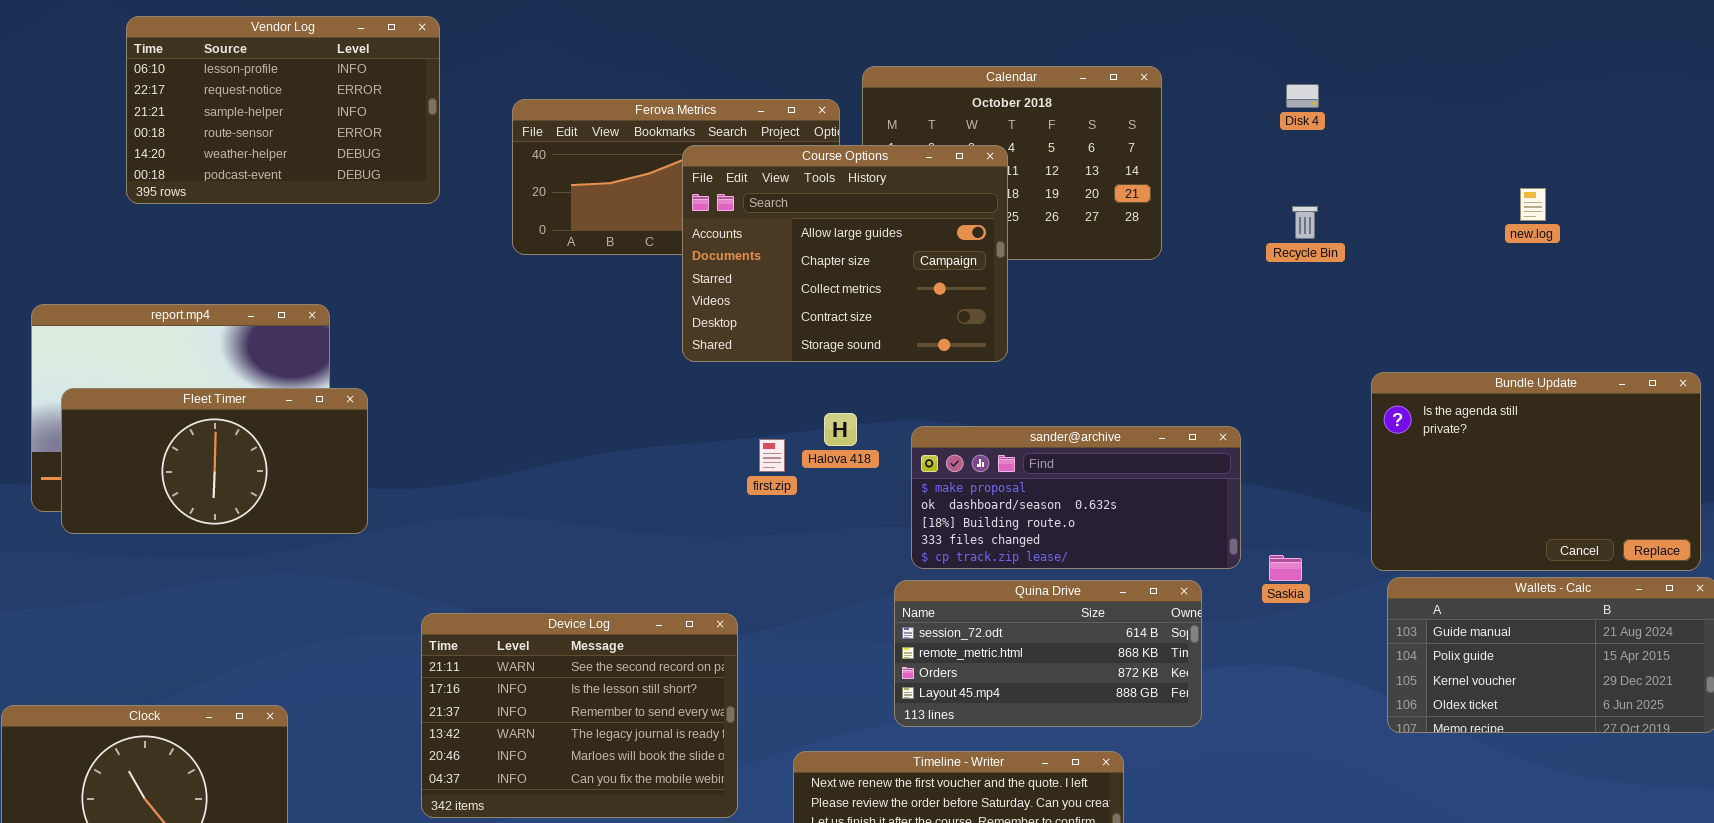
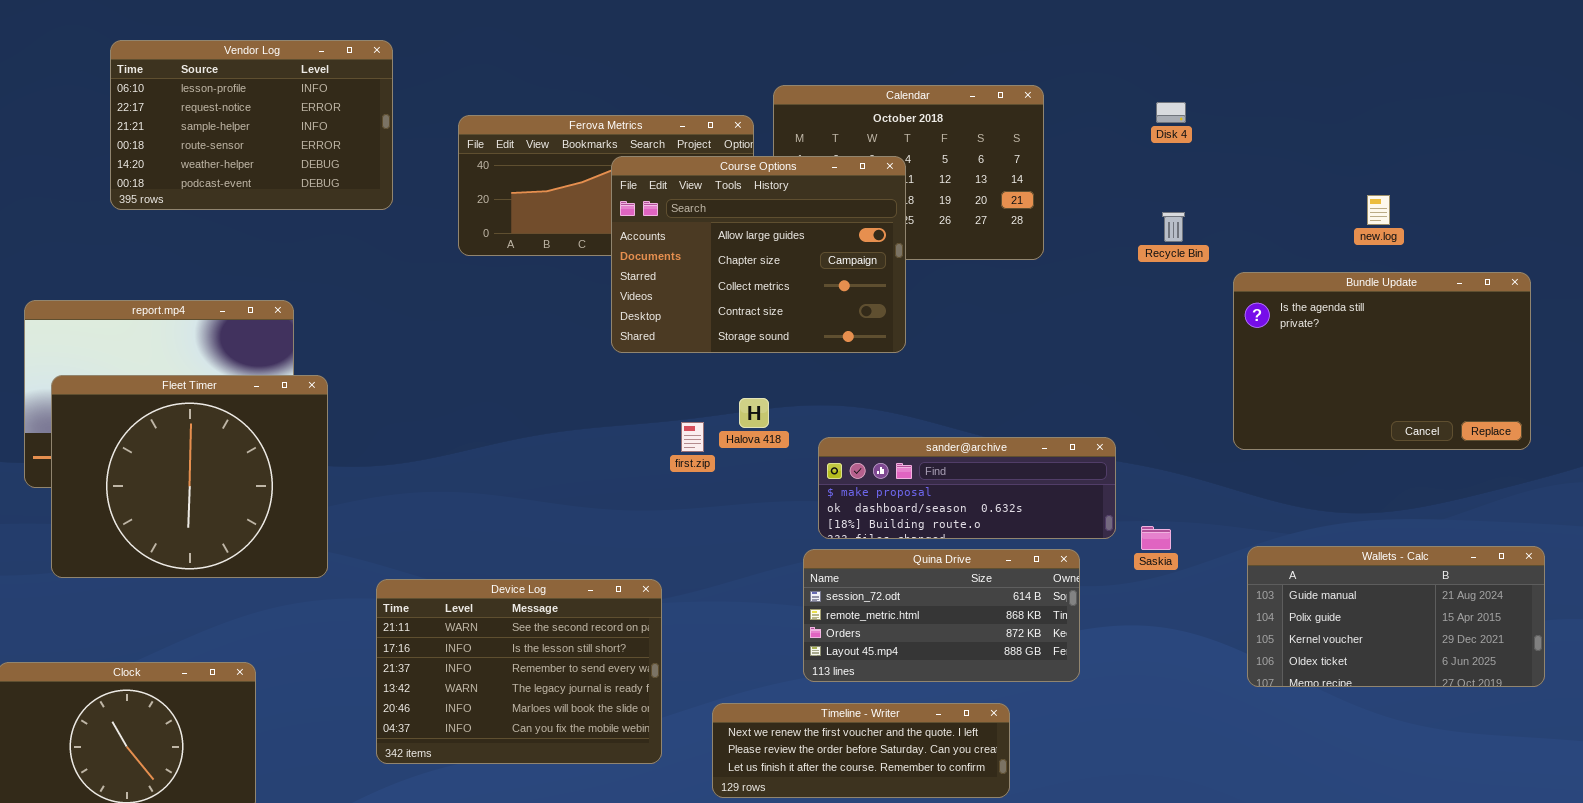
Bundle Update: [1371,372,1701,571] -> [1233,272,1531,450], moved
Fleet Timer: [61,388,368,534] -> [51,375,328,578], resized
sander@archive: [911,426,1241,569] -> [818,437,1116,539], resized

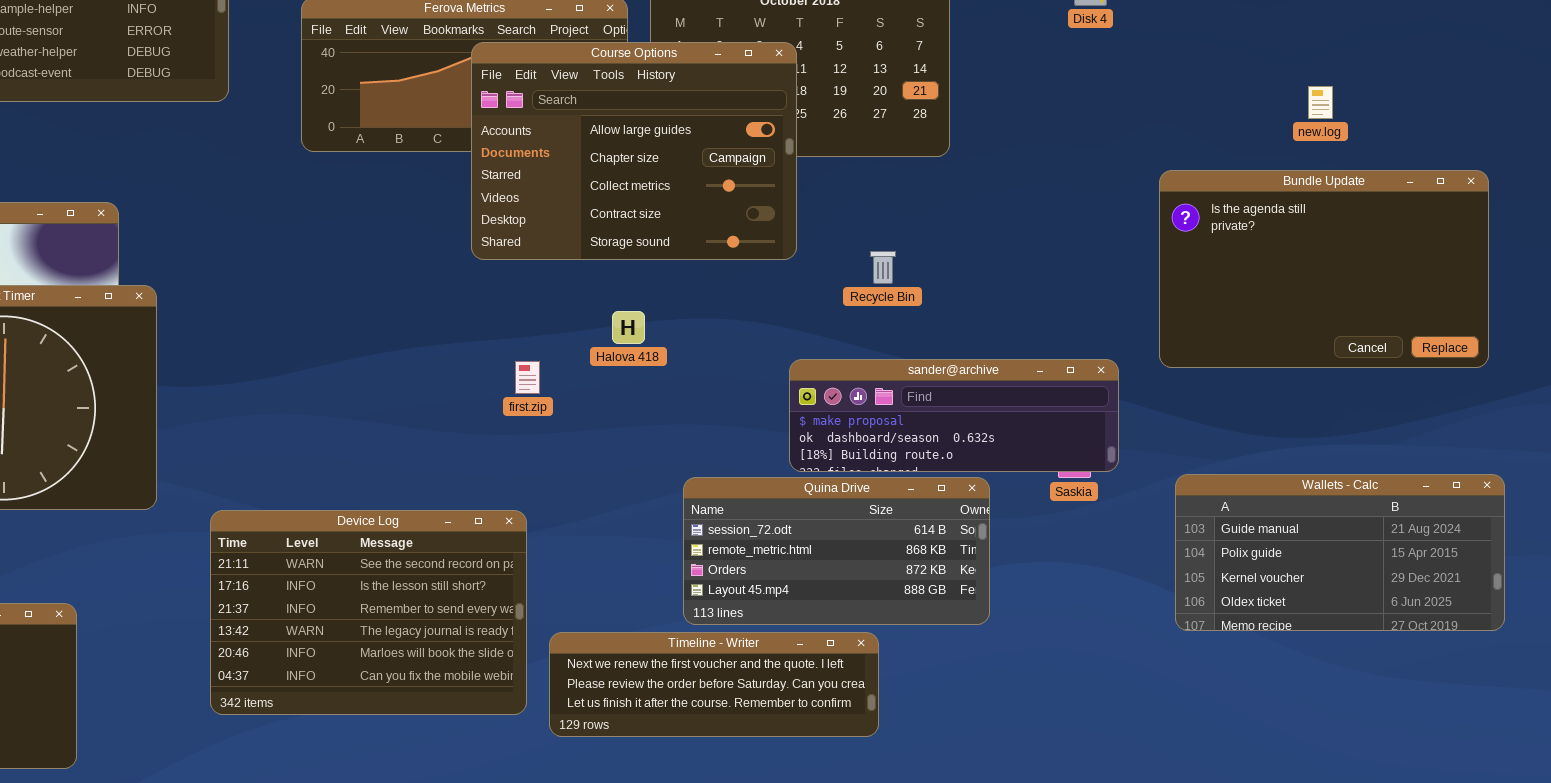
Recycle Bin: [1162,212,1185,242] -> [870,251,896,284], moved
first.zip: [681,422,704,452] -> [515,361,540,394], moved
sander@archive: [818,437,1116,539] -> [789,359,1119,472], moved
Timeline - Writer: [712,703,1010,798] -> [549,632,879,737], moved

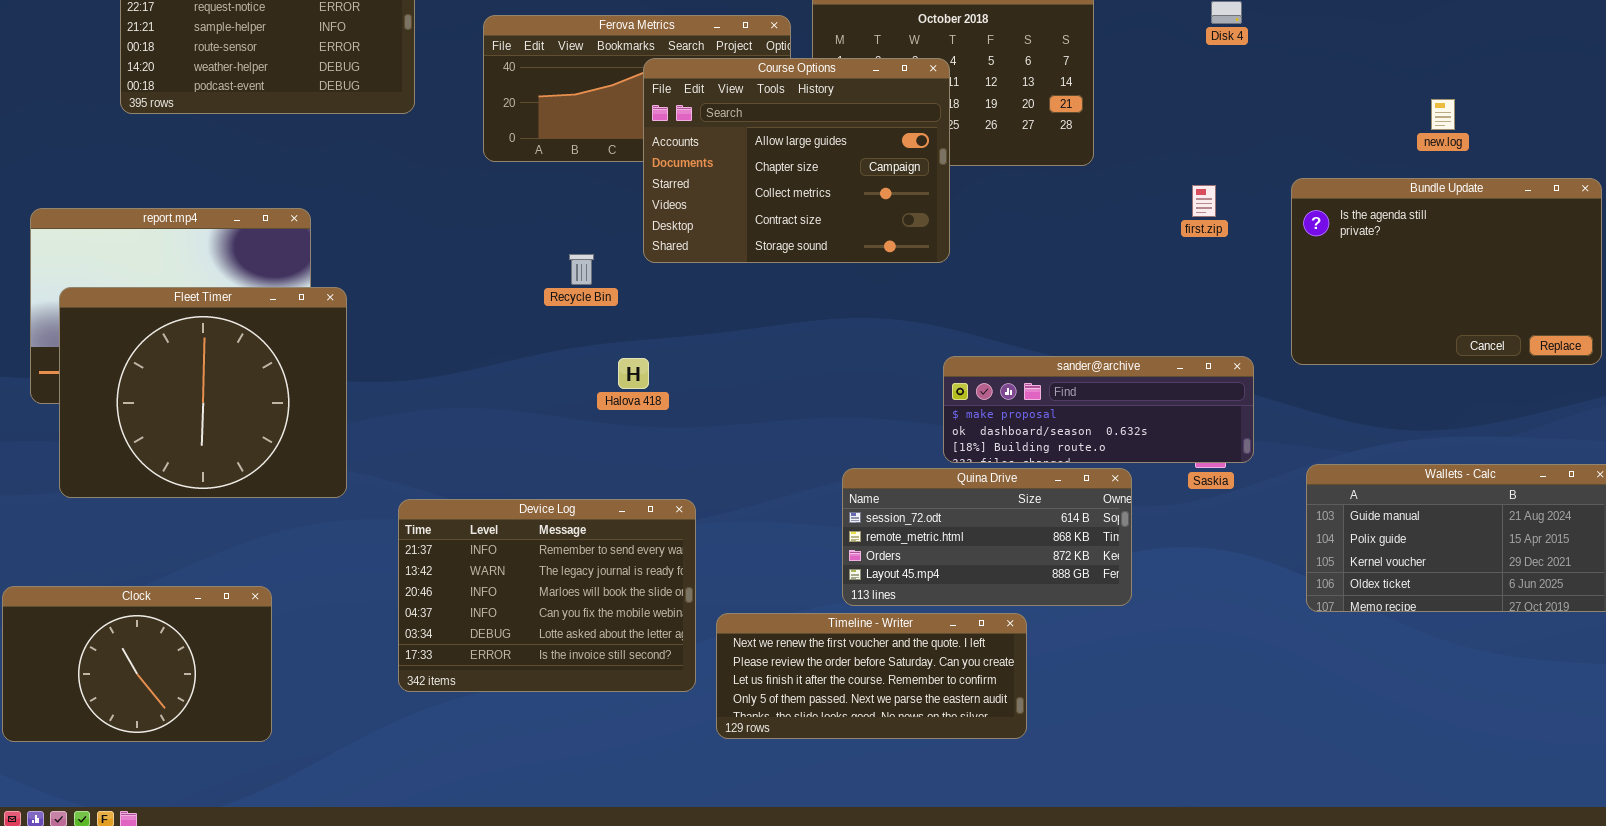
Recycle Bin: [870,251,896,284] -> [569,254,594,285], moved
Halova 418: [612,311,645,344] -> [618,358,649,389], moved
first.zip: [515,361,540,394] -> [1192,185,1216,217], moved
Device Log: [210,510,527,715] -> [398,499,696,692], scrolled down 2 rows
Timeline - Writer: [549,632,879,737] -> [716,613,1027,739], resized

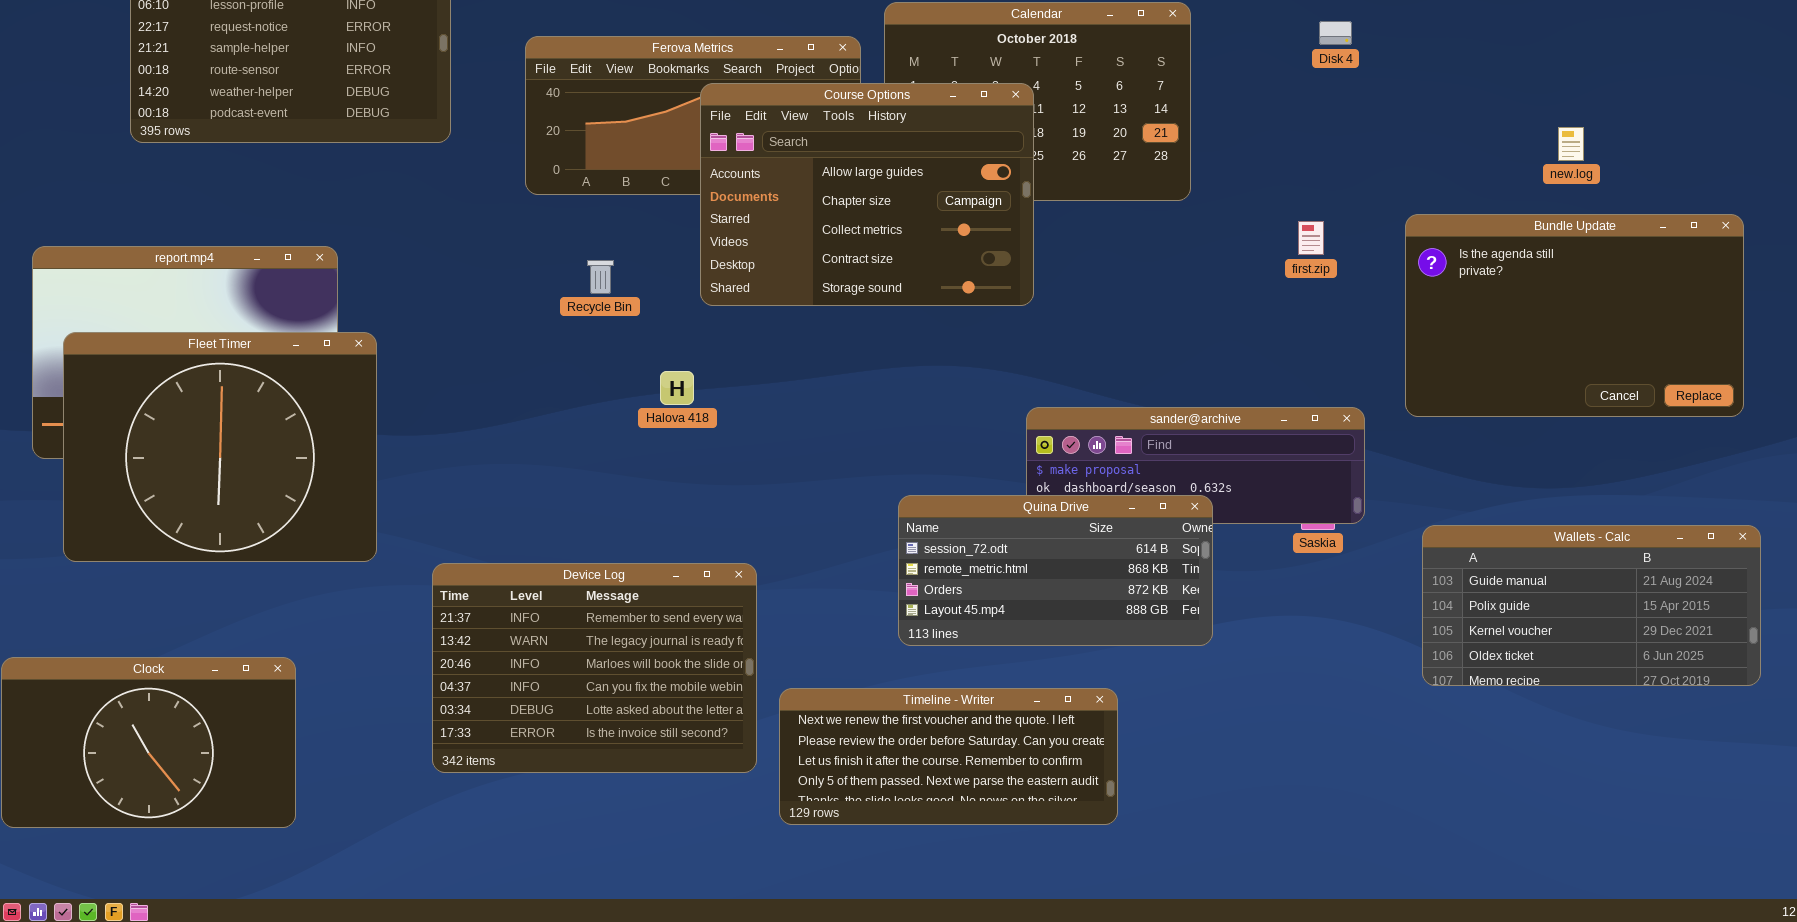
Recycle Bin: [569,254,594,285] -> [587,260,614,294], moved
Halova 418: [618,358,649,389] -> [660,371,694,405], moved
Quina Drive: [842,468,1132,606] -> [898,495,1213,646], moved

